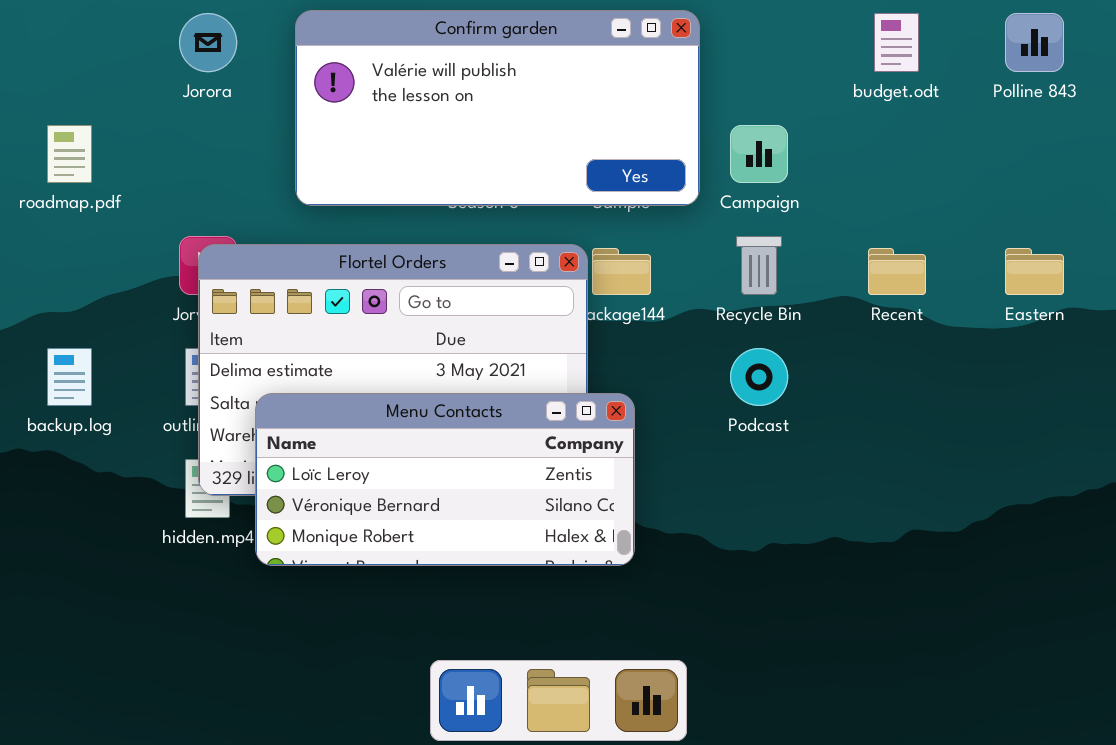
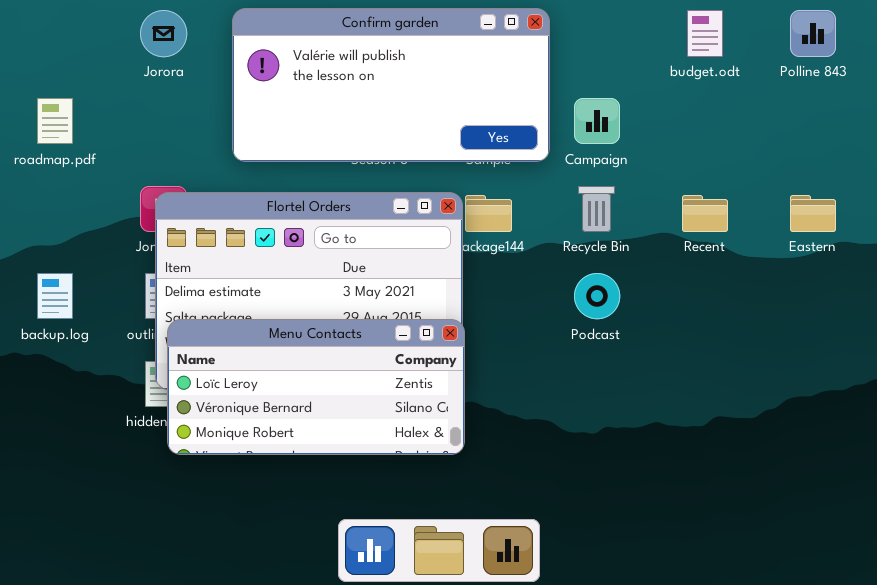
Menu Contacts: [255,393,635,566] -> [167,319,465,455], moved

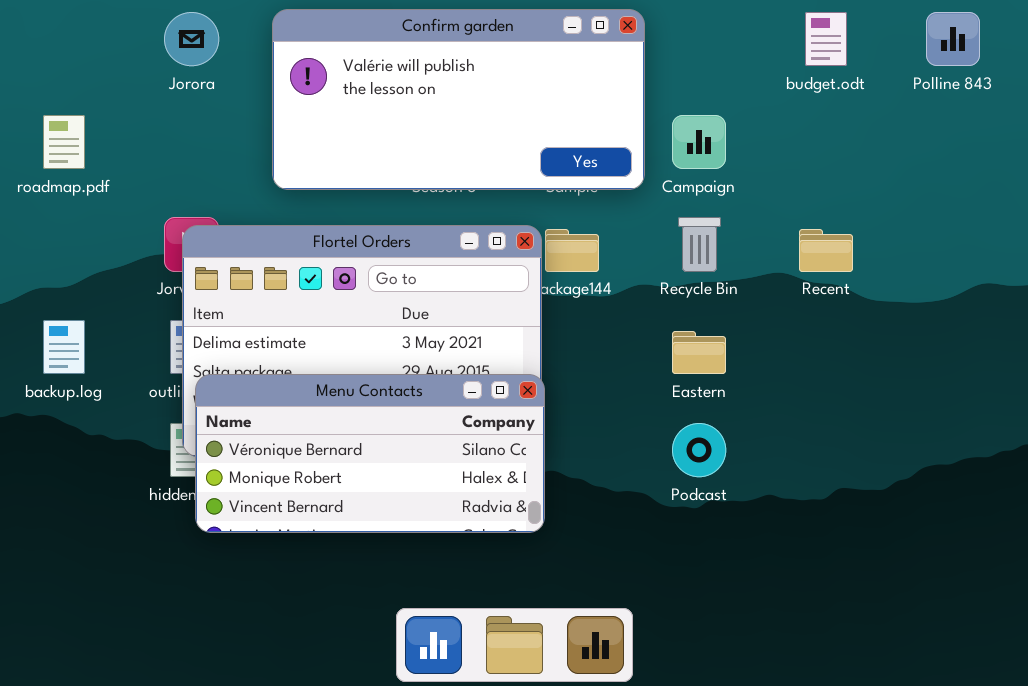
Eastern: [790,195,836,232] -> [672,331,726,374], moved
Podcast: [574,273,620,319] -> [672,423,726,477], moved
Menu Contacts: [167,319,465,455] -> [195,374,545,533], scrolled down 1 row

